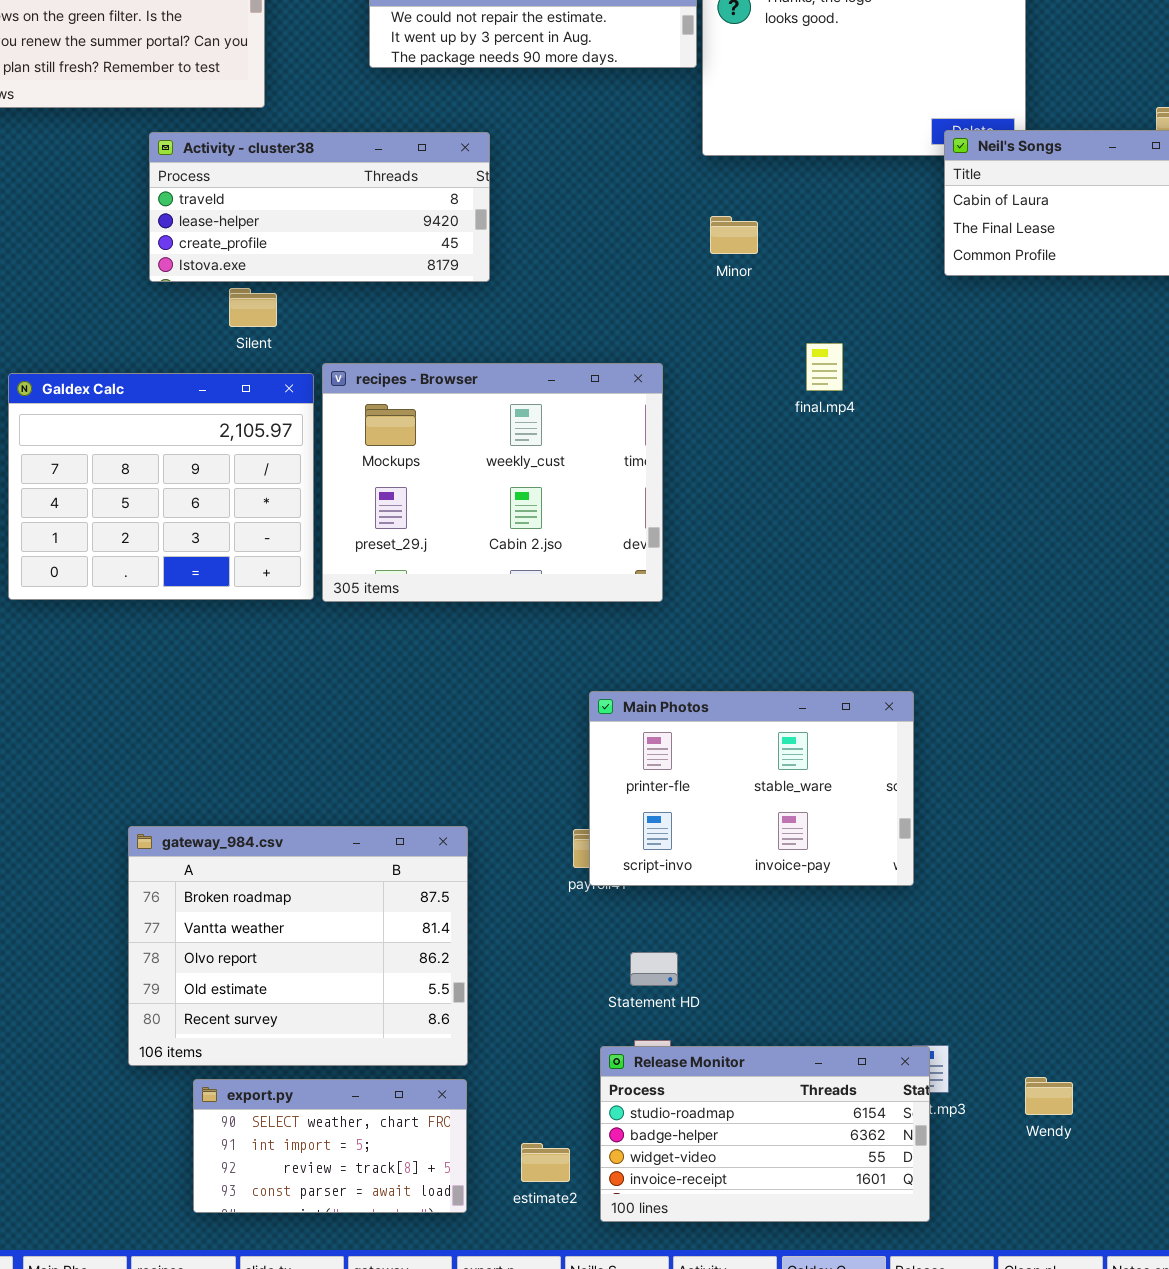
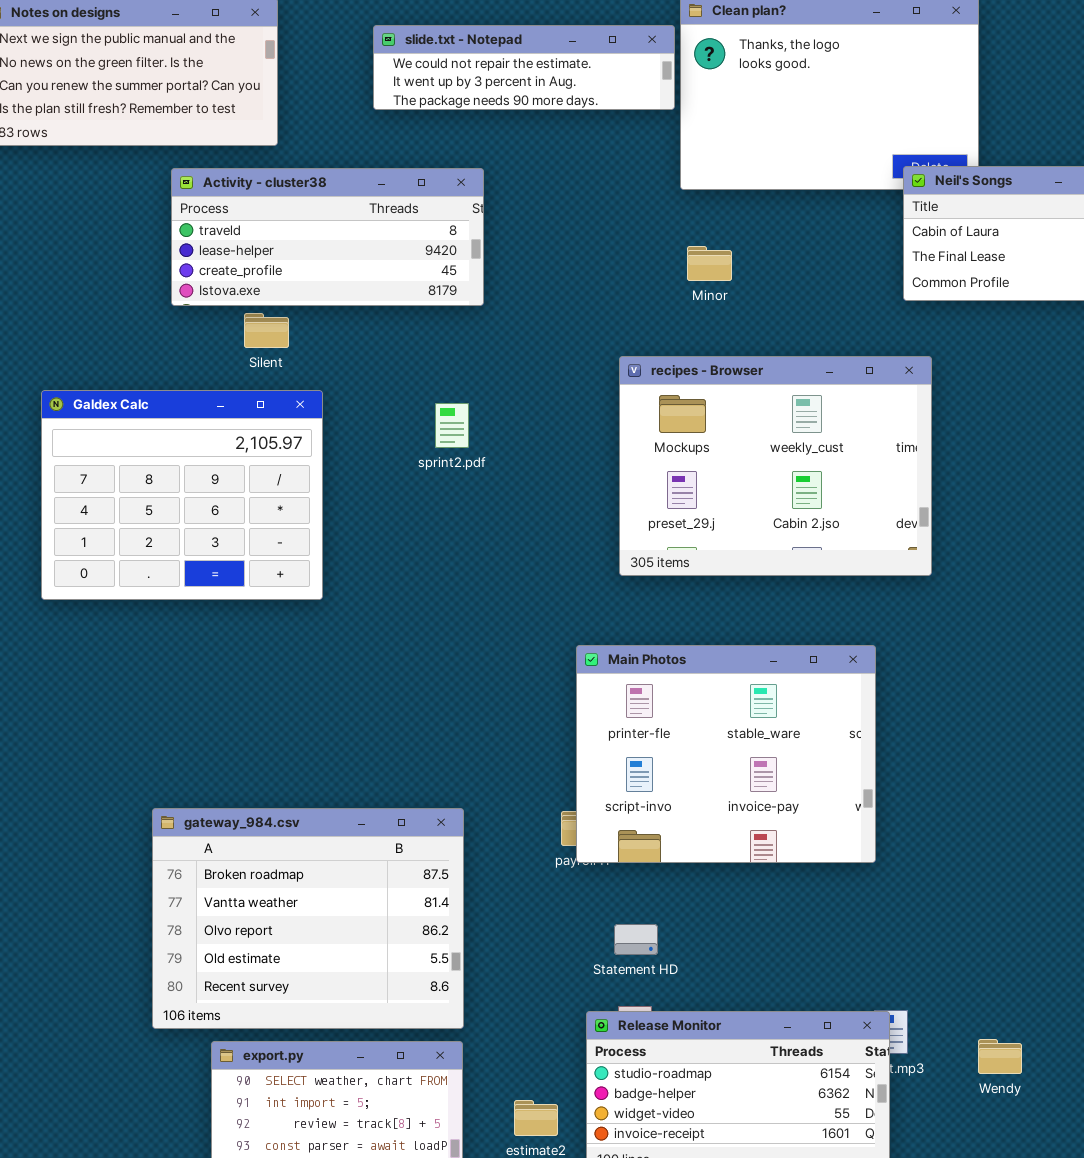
recipes - Browser: [322,363,663,602] -> [619,356,932,576], moved
Main Photos: [589,691,914,886] -> [576,645,876,863], resized

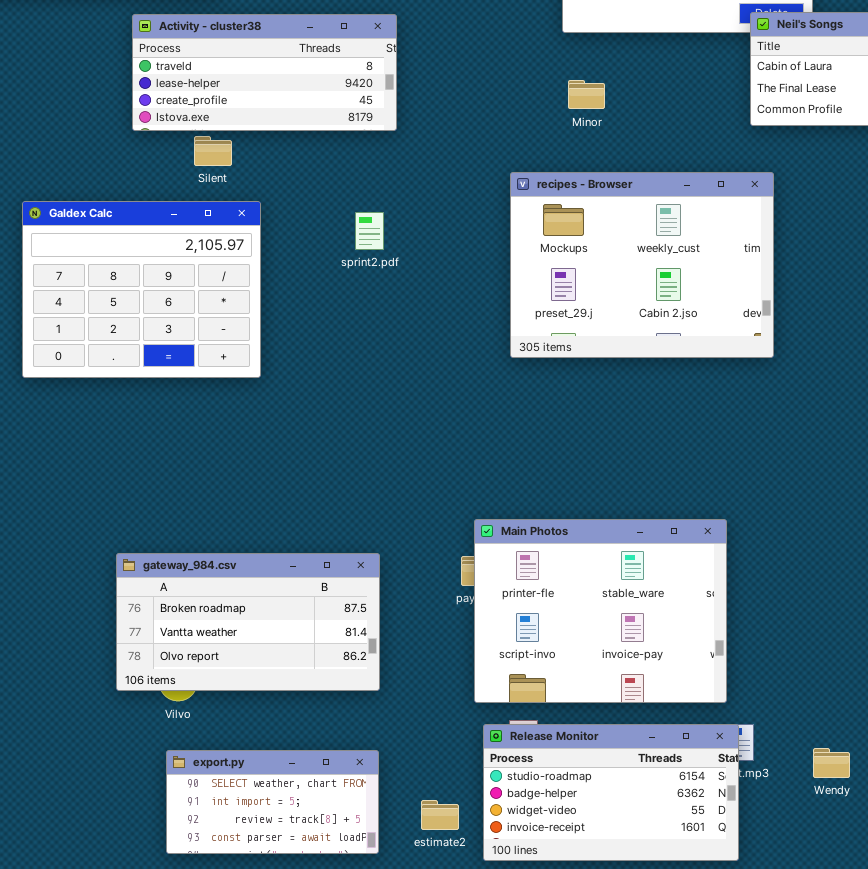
Main Photos: [576,645,876,863] -> [474,519,727,703], moved
gateway_984.csv: [152,808,464,1029] -> [116,553,380,691], resized

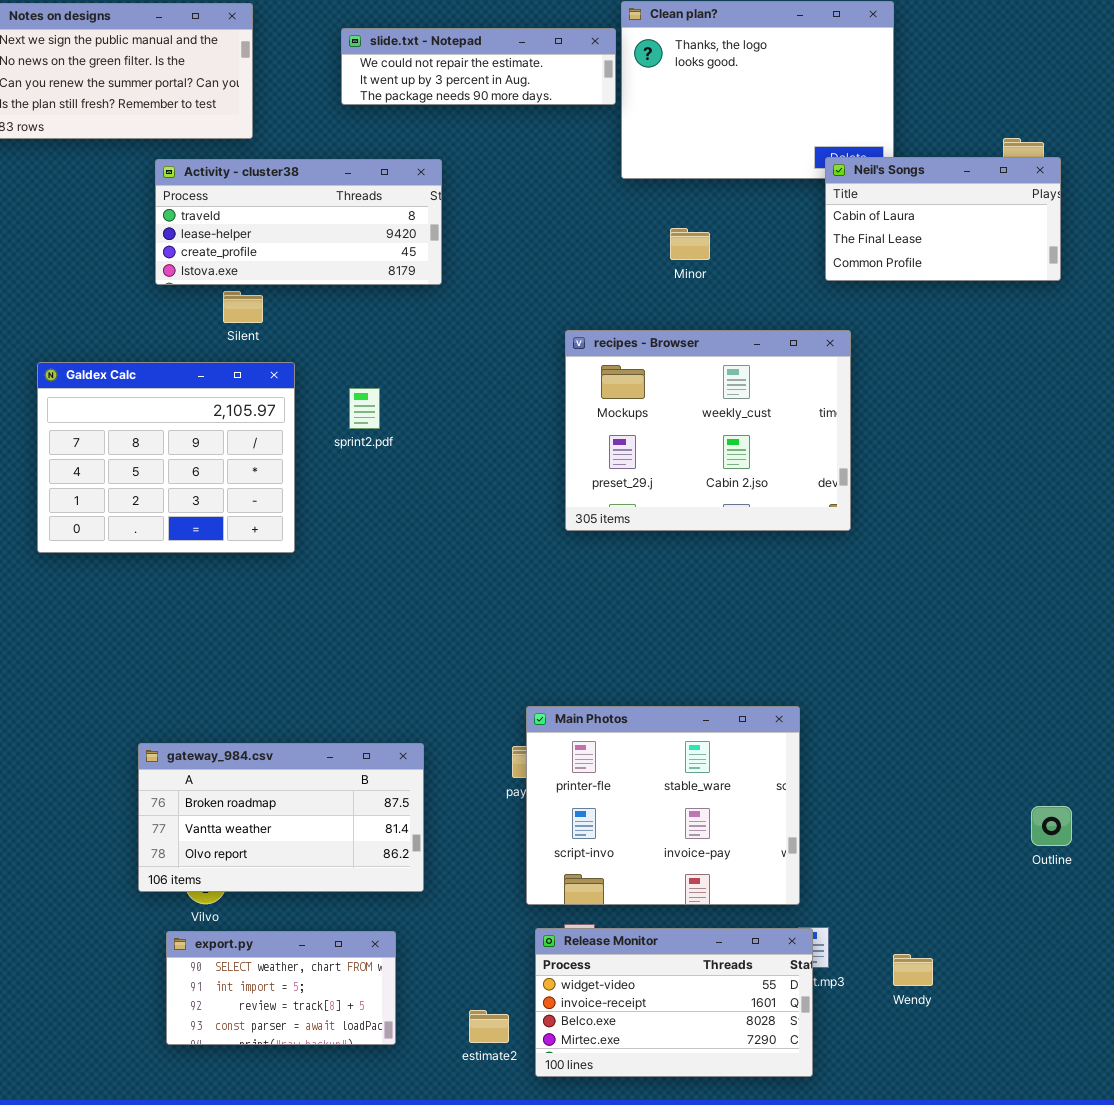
Minor: [568,80,605,109] -> [670,228,710,260], moved
sprint2.pdf: [355,212,384,250] -> [349,388,380,429], moved
Release Monitor: [483,724,739,861] -> [535,928,813,1077], scrolled down 2 rows
export.py: [166,750,379,854] -> [166,931,396,1045], moved

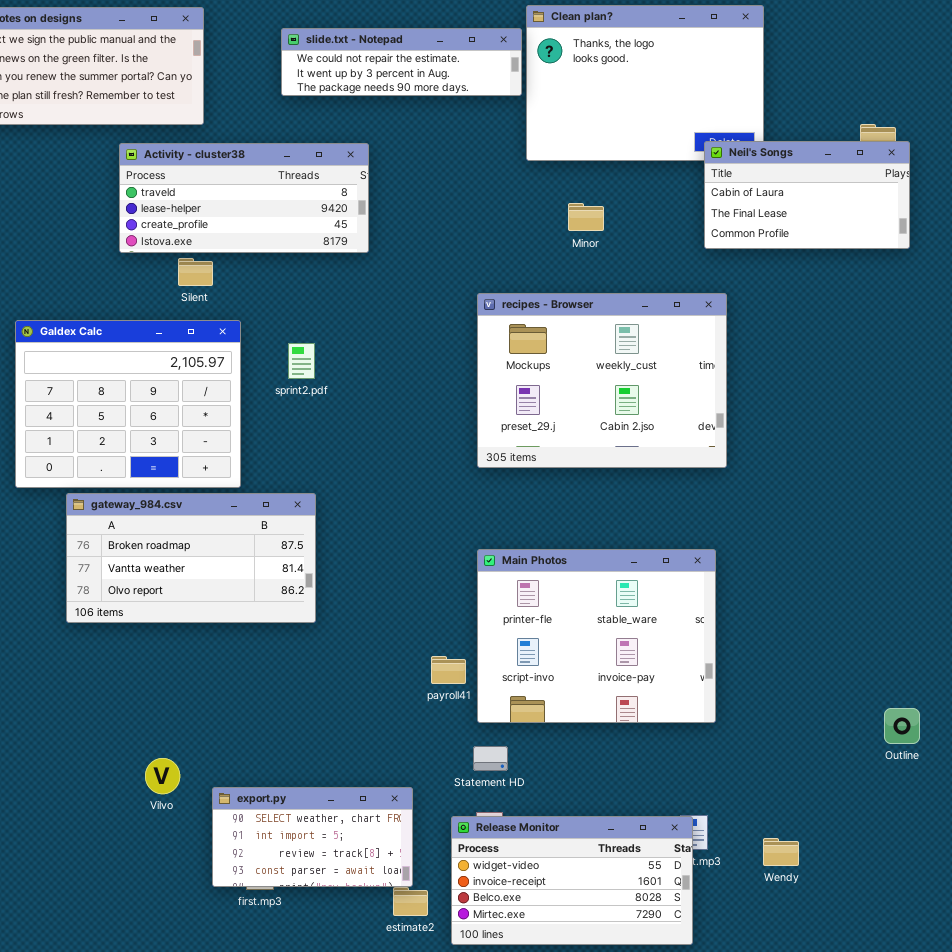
Main Photos: [526,706,800,905] -> [477,549,716,723], moved
gateway_984.csv: [138,743,424,892] -> [66,493,316,623], moved
export.py: [166,931,396,1045] -> [212,787,413,887], moved

